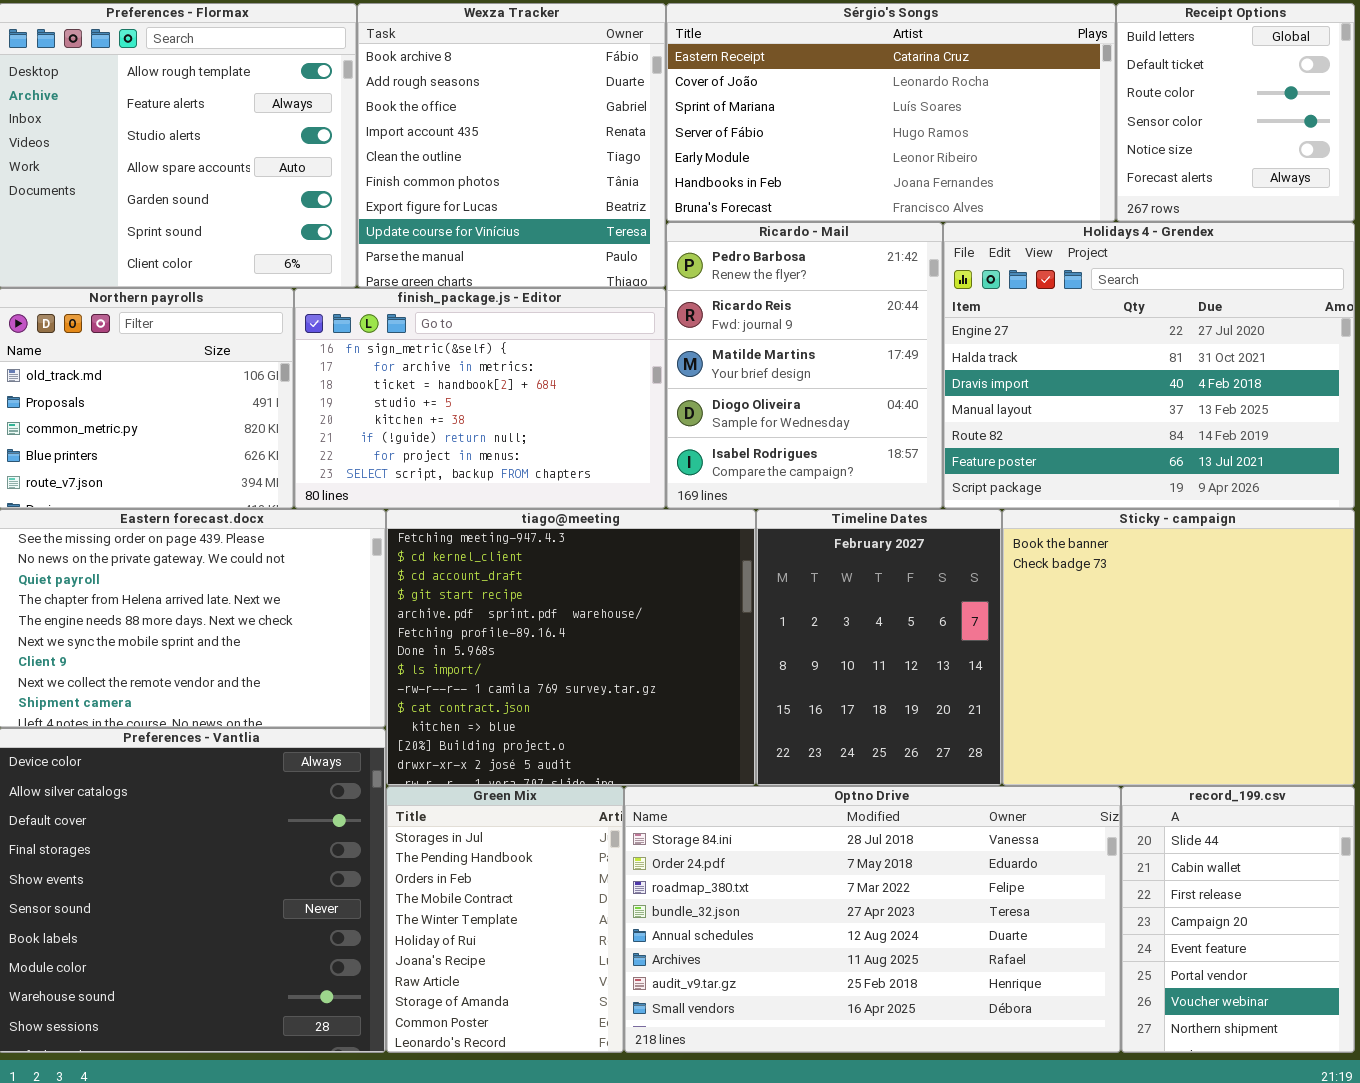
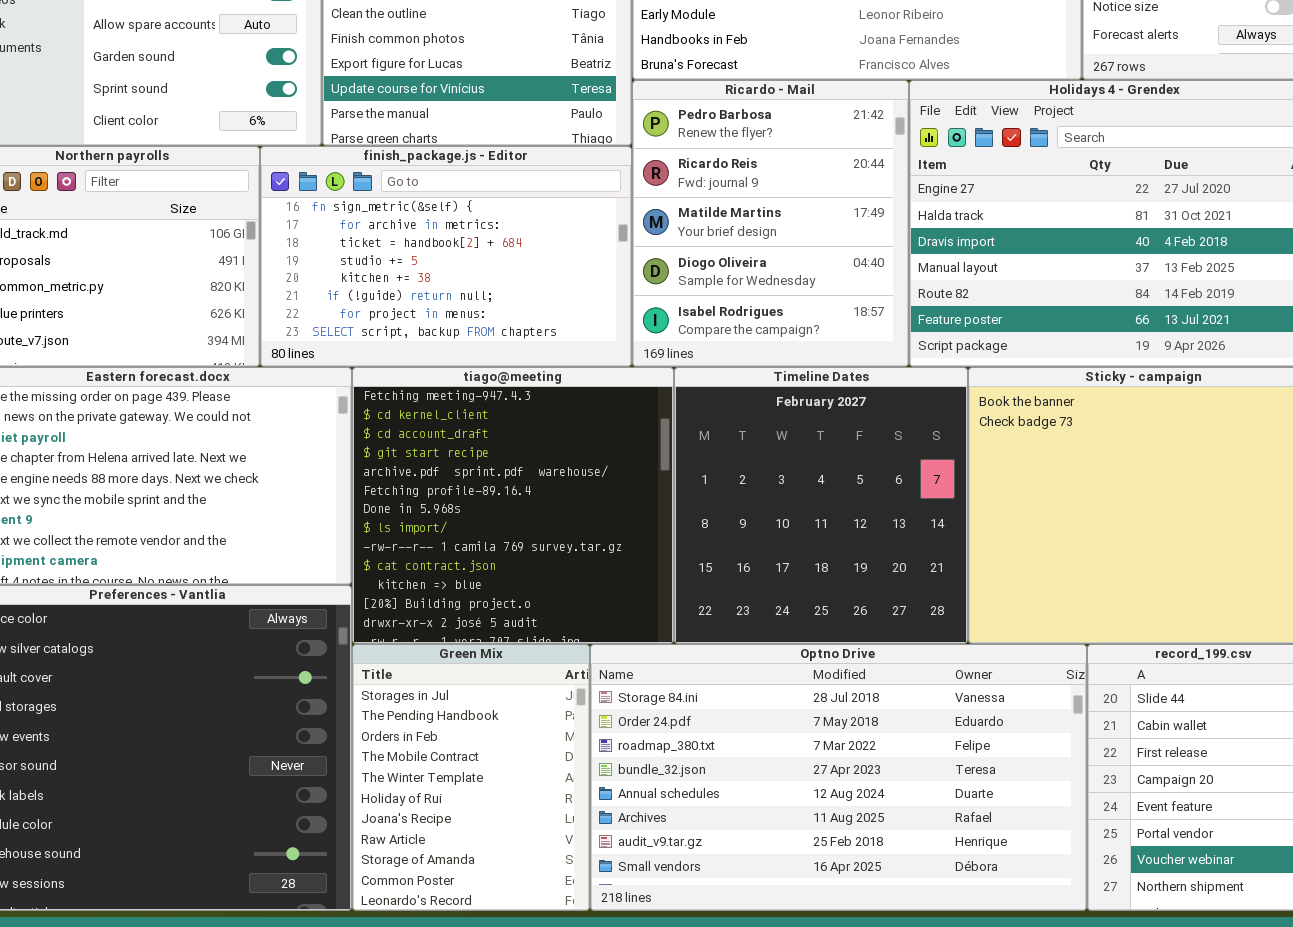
tiago@meeting: [386,509,756,786] -> [352,367,674,644], resized
Timeline Dates: [756,509,1002,786] -> [674,367,968,644], resized

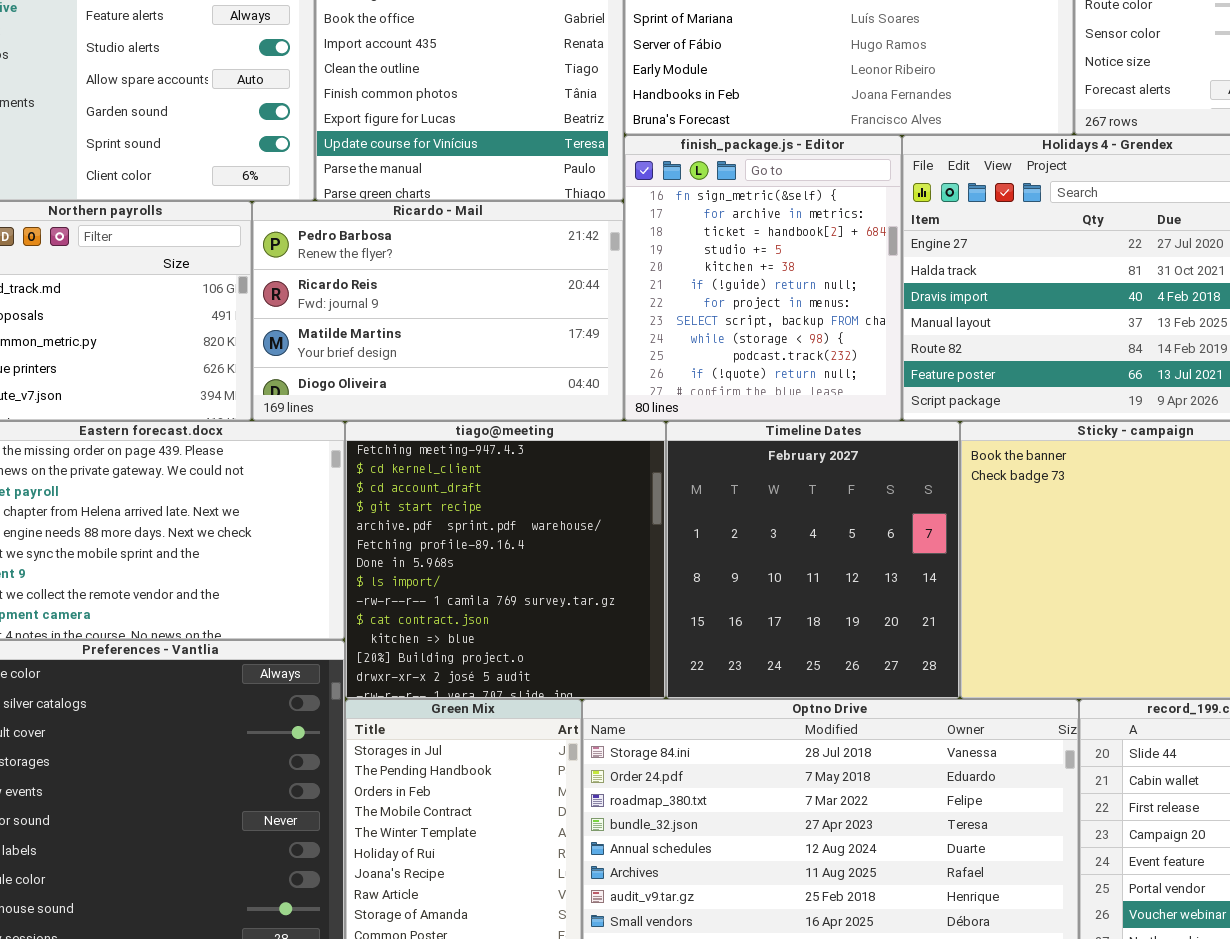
Ricardo - Mail: [632,80,909,367] -> [252,201,624,421], moved, resized
finish_package.js - Editor: [260,146,632,367] -> [624,135,902,421], moved, resized

